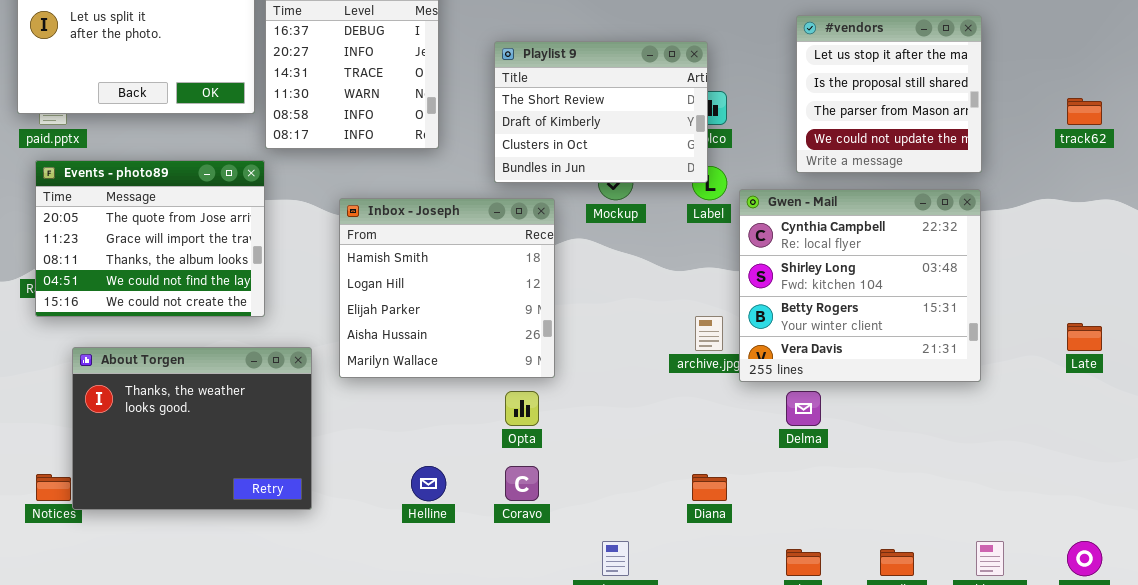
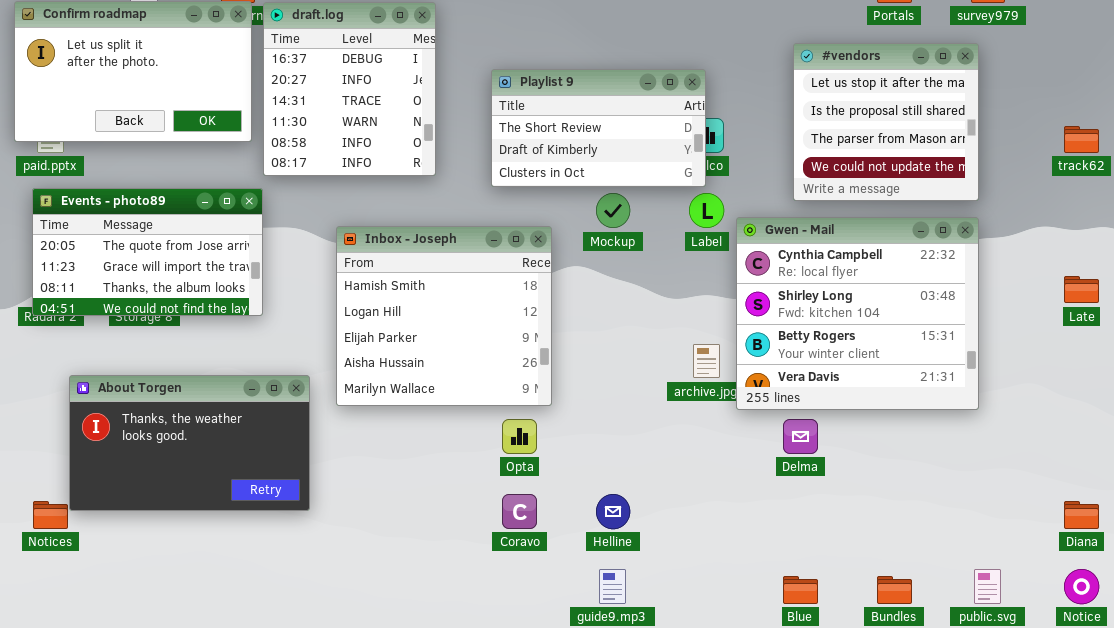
Playlist 9: [494,41,708,183] -> [491,69,706,187], resized
Events - photo89: [35,160,265,317] -> [32,188,263,316], resized
Late: [1067,323,1102,351] -> [1064,276,1099,303], moved
About Torgen: [72,347,312,510] -> [69,375,310,511], resized
Helline: [411,466,446,501] -> [596,494,630,529], moved
Diana: [692,474,727,501] -> [1064,501,1099,529], moved

